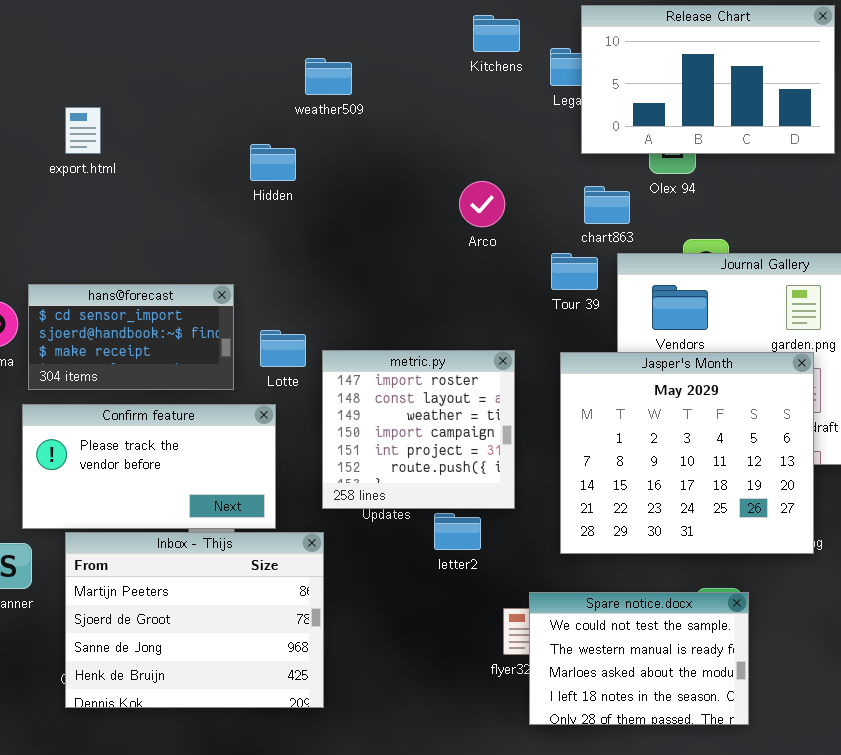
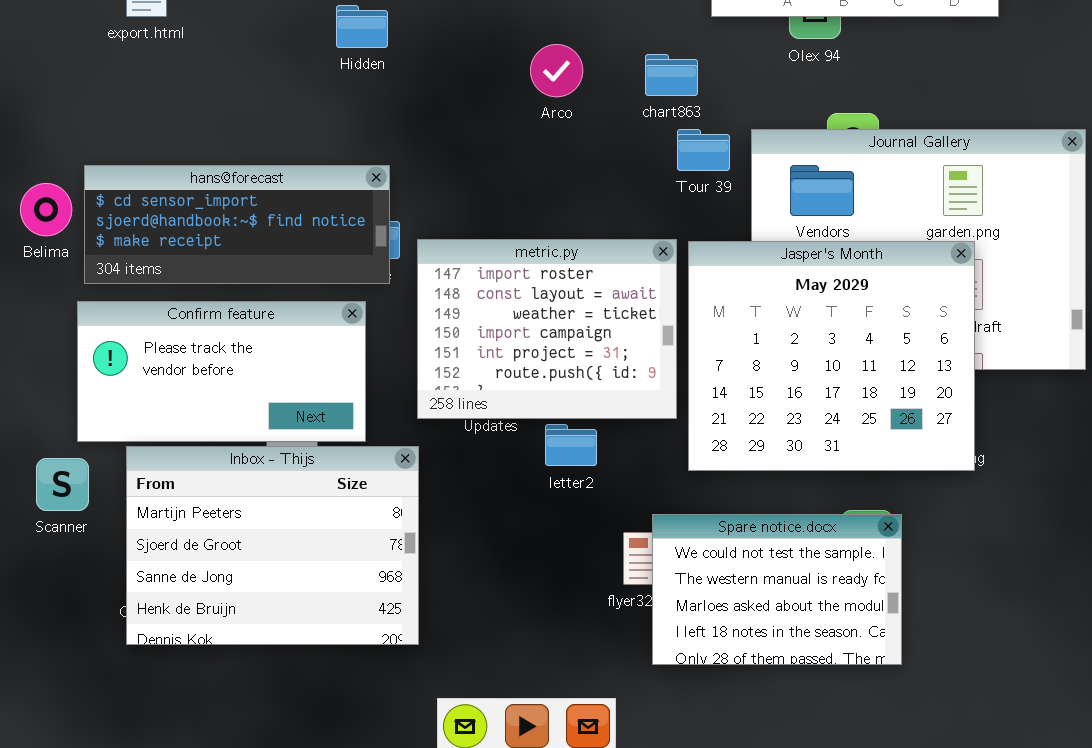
Arco: [459,181,505,227] -> [530,44,583,97], moved
chart863: [584,186,630,224] -> [645,54,698,96], moved
hans@forecast: [28,284,234,390] -> [84,165,390,284], resized
metric.py: [322,350,515,509] -> [417,239,677,419], resized

